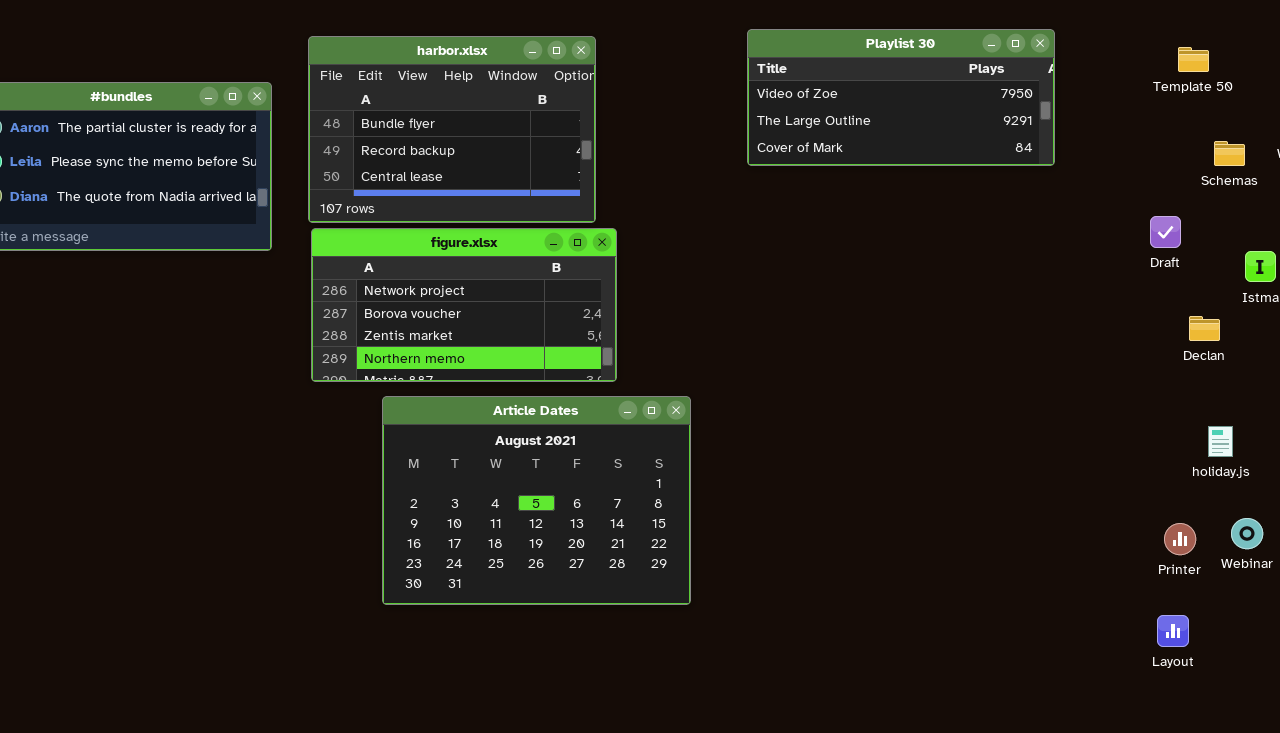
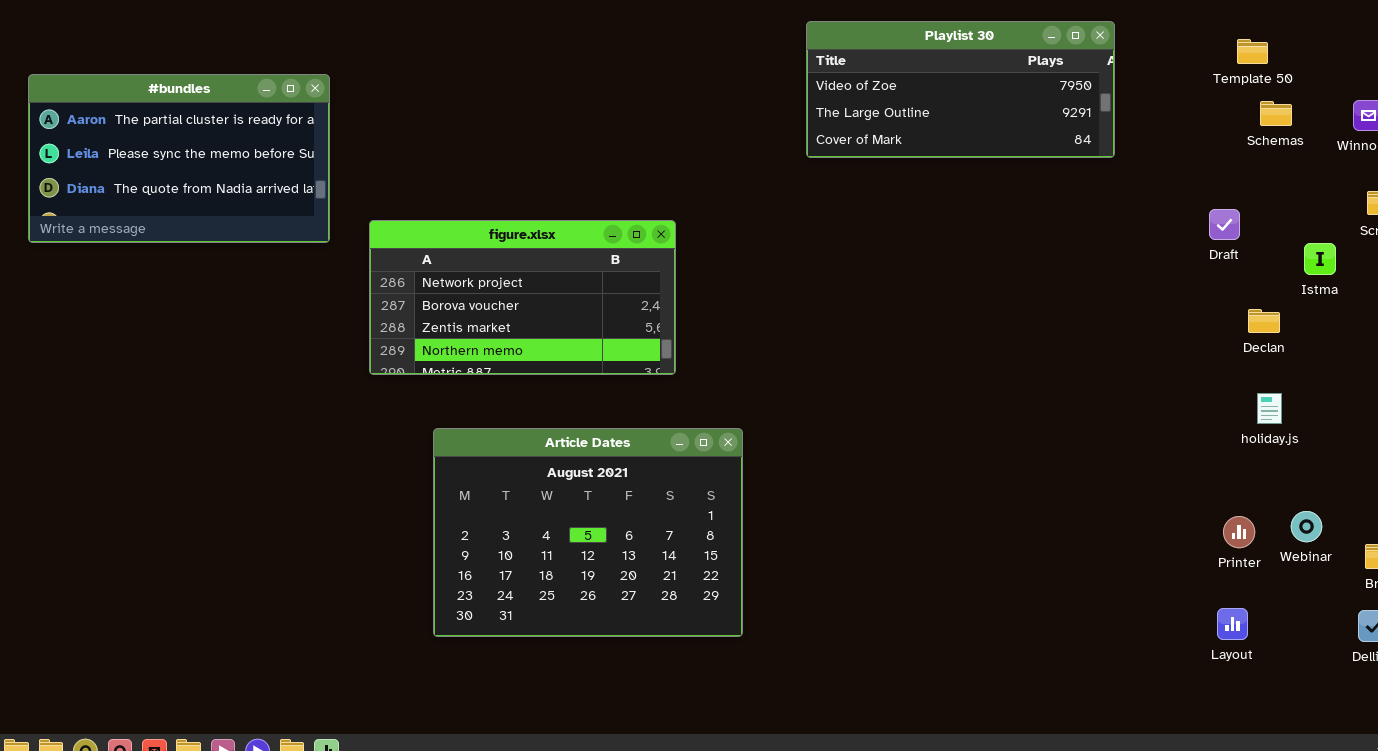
harbor.xlsx: [308,36,596,223] -> none, closed
Schemas: [1214,141,1245,166] -> [1260,101,1292,126], moved
Article Dates: [382,396,691,605] -> [433,428,743,637], moved
holiday.js: [1208,426,1233,457] -> [1257,393,1282,424], moved

